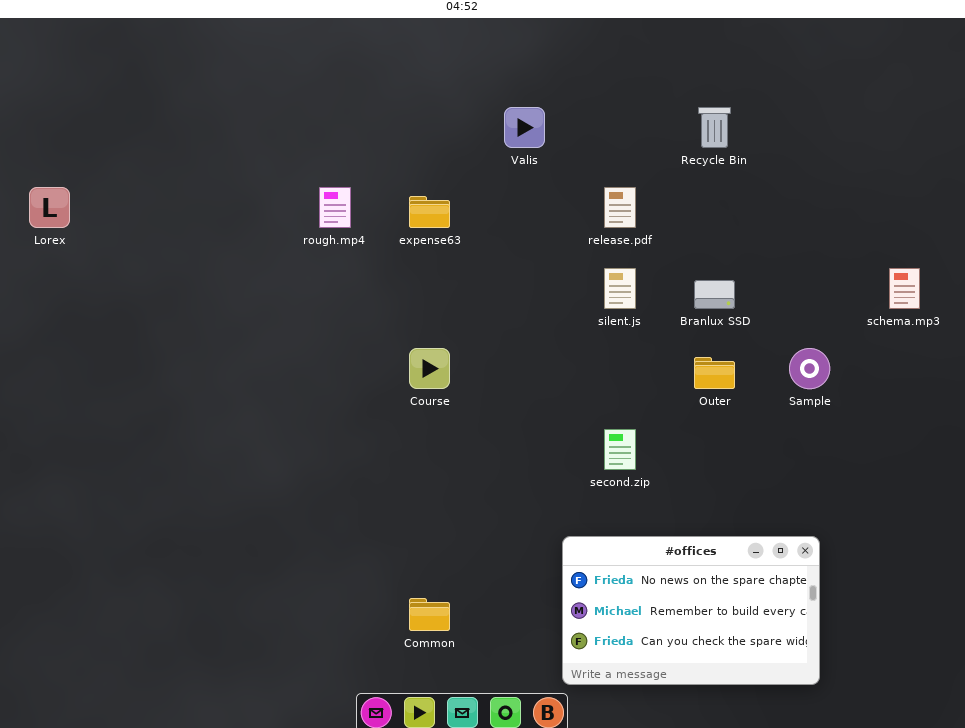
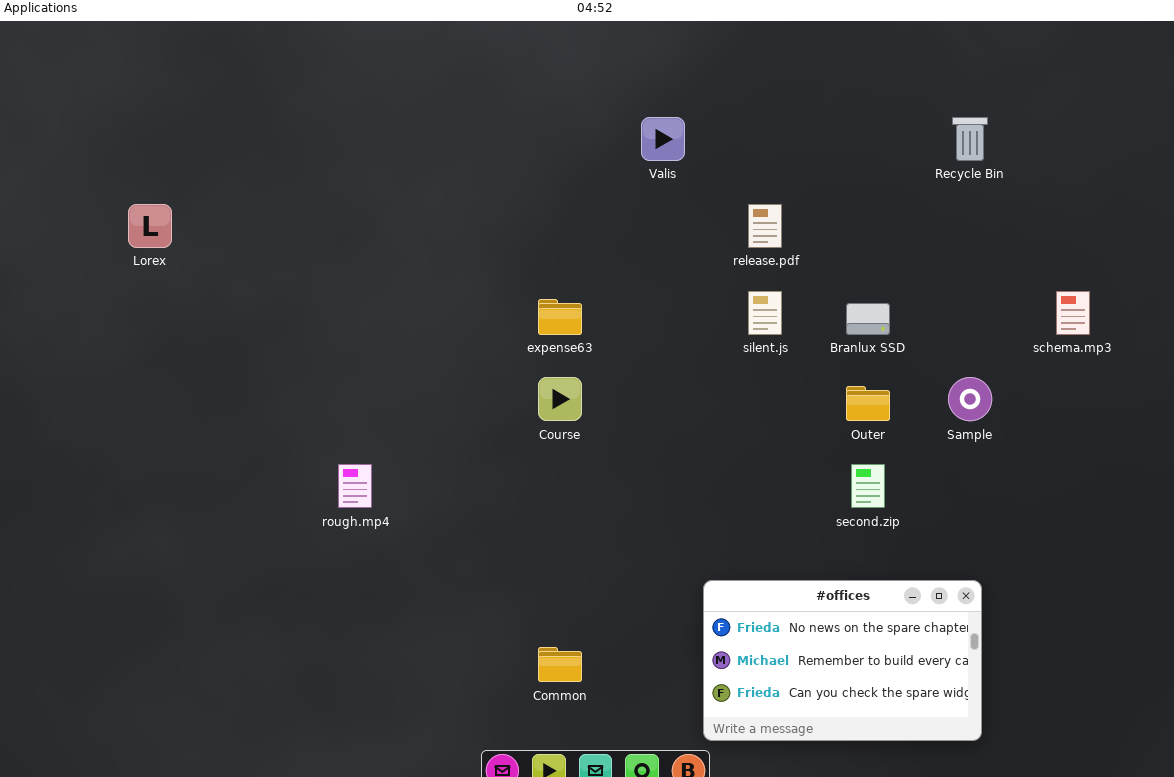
Recycle Bin: [698,107,731,148] -> [952,117,988,161], moved
rough.mp4: [319,187,351,228] -> [338,464,372,508], moved
expense63: [409,196,450,228] -> [538,299,582,335], moved
second.zip: [604,429,636,470] -> [851,464,885,508], moved

